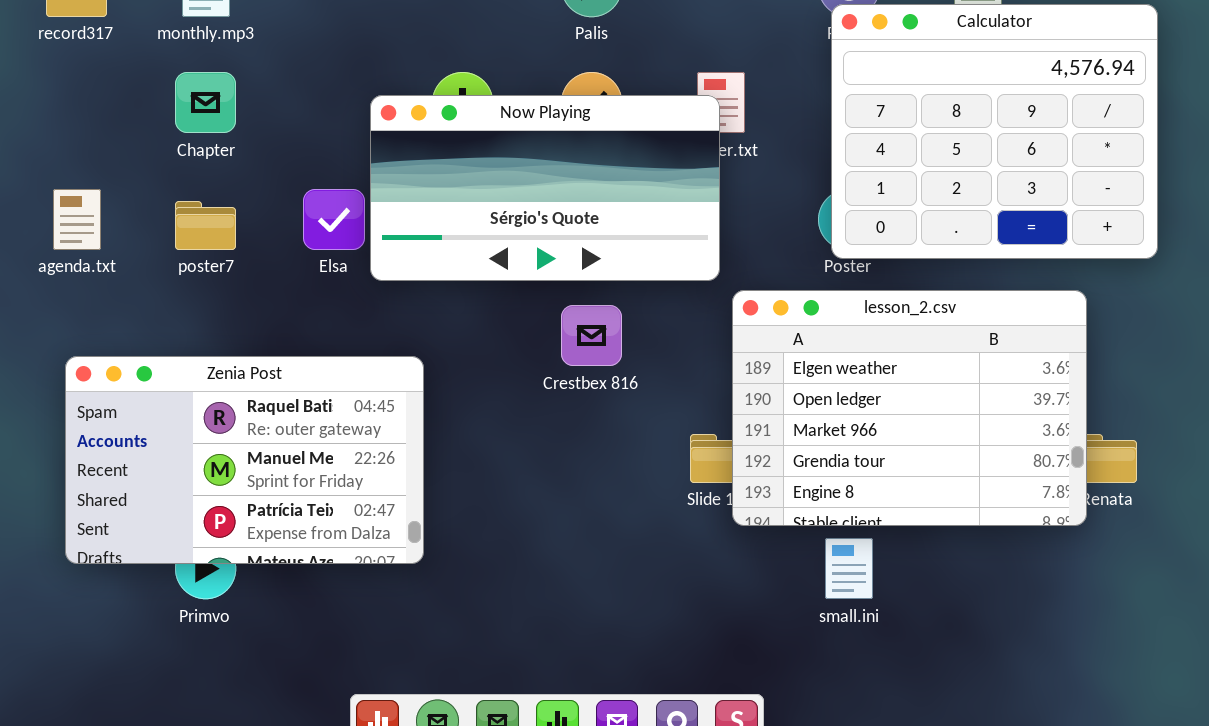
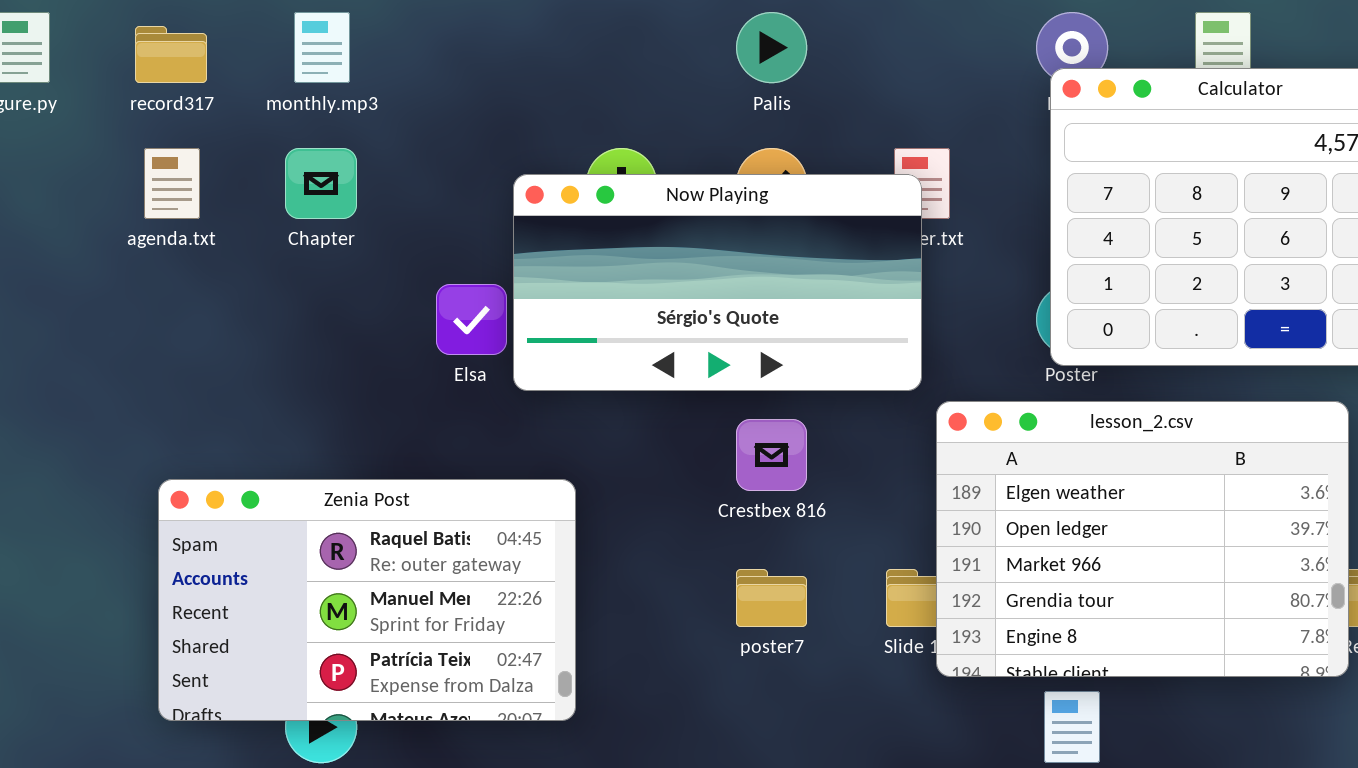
agenda.txt: [53,189,101,250] -> [144,148,200,219], moved
poster7: [175,201,236,250] -> [736,569,807,627], moved

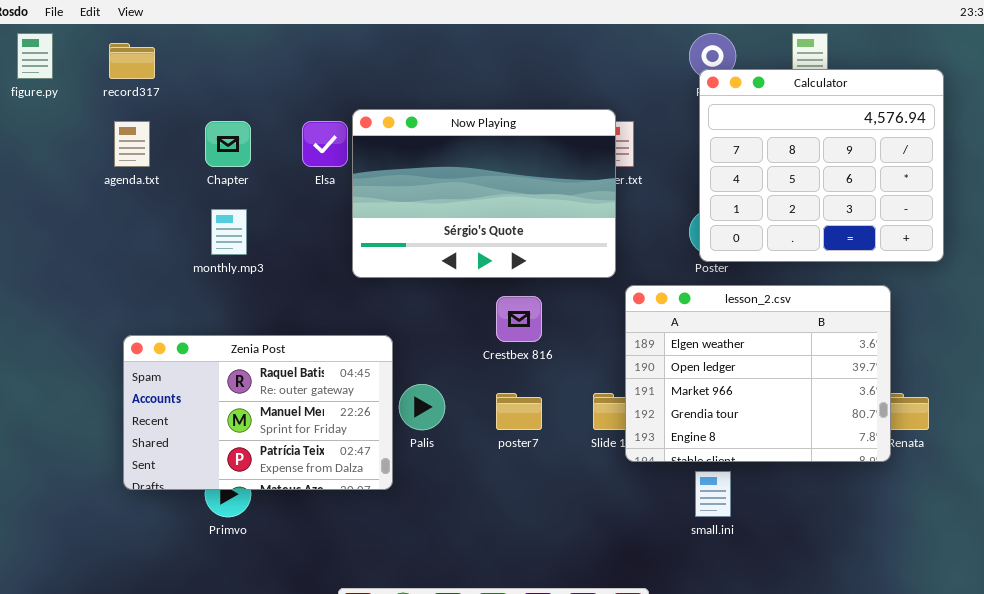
monthly.mp3: [294,12,350,83] -> [211,209,247,255], moved
Palis: [736,12,807,83] -> [399,384,445,430], moved
Now Playing: [513,174,922,391] -> [352,109,616,278], resized
Elsa: [436,284,507,355] -> [302,121,348,167], moved

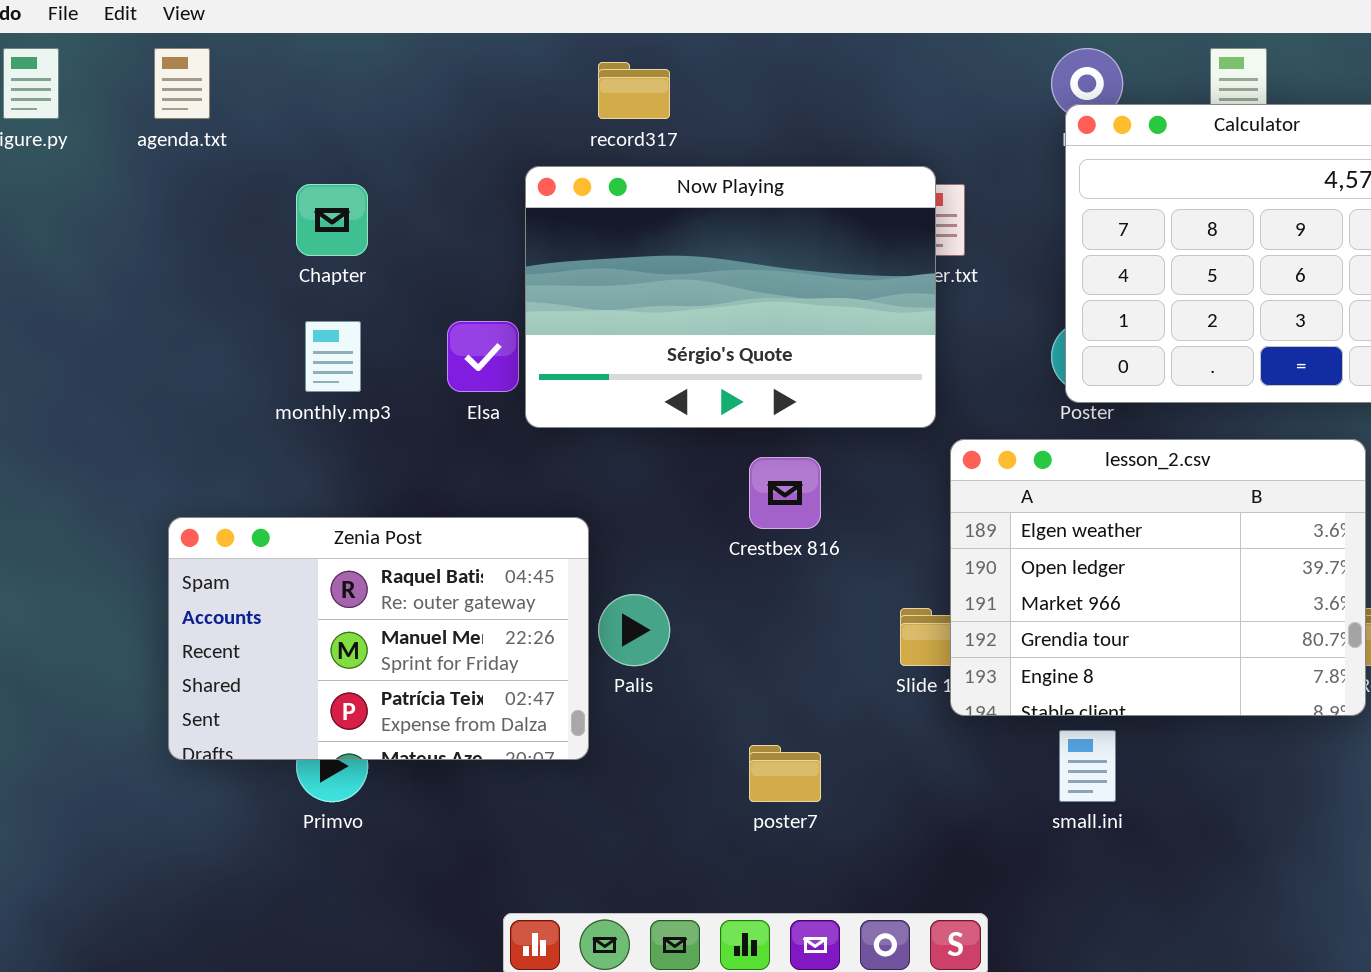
record317: [109,43,155,79] -> [598,62,670,119], moved
agenda.txt: [114,121,150,167] -> [154,48,210,119], moved
Elsa: [302,121,348,167] -> [447,321,519,392], moved
poster7: [496,393,542,430] -> [749,745,821,802], moved

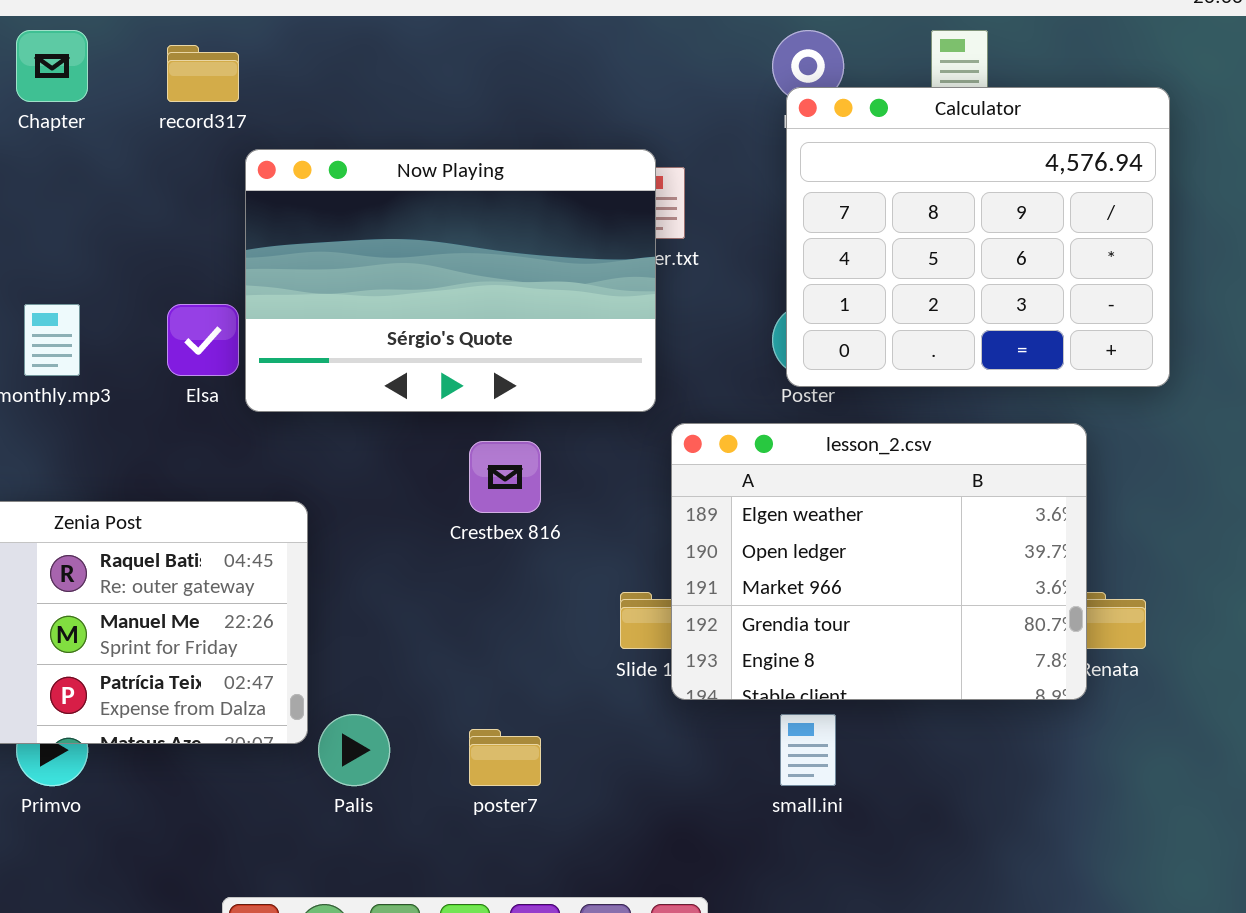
record317: [598,62,670,119] -> [167,45,239,102], moved
Chapter: [296,184,368,256] -> [16,30,88,102], moved
Palis: [598,594,670,666] -> [318,714,390,786], moved

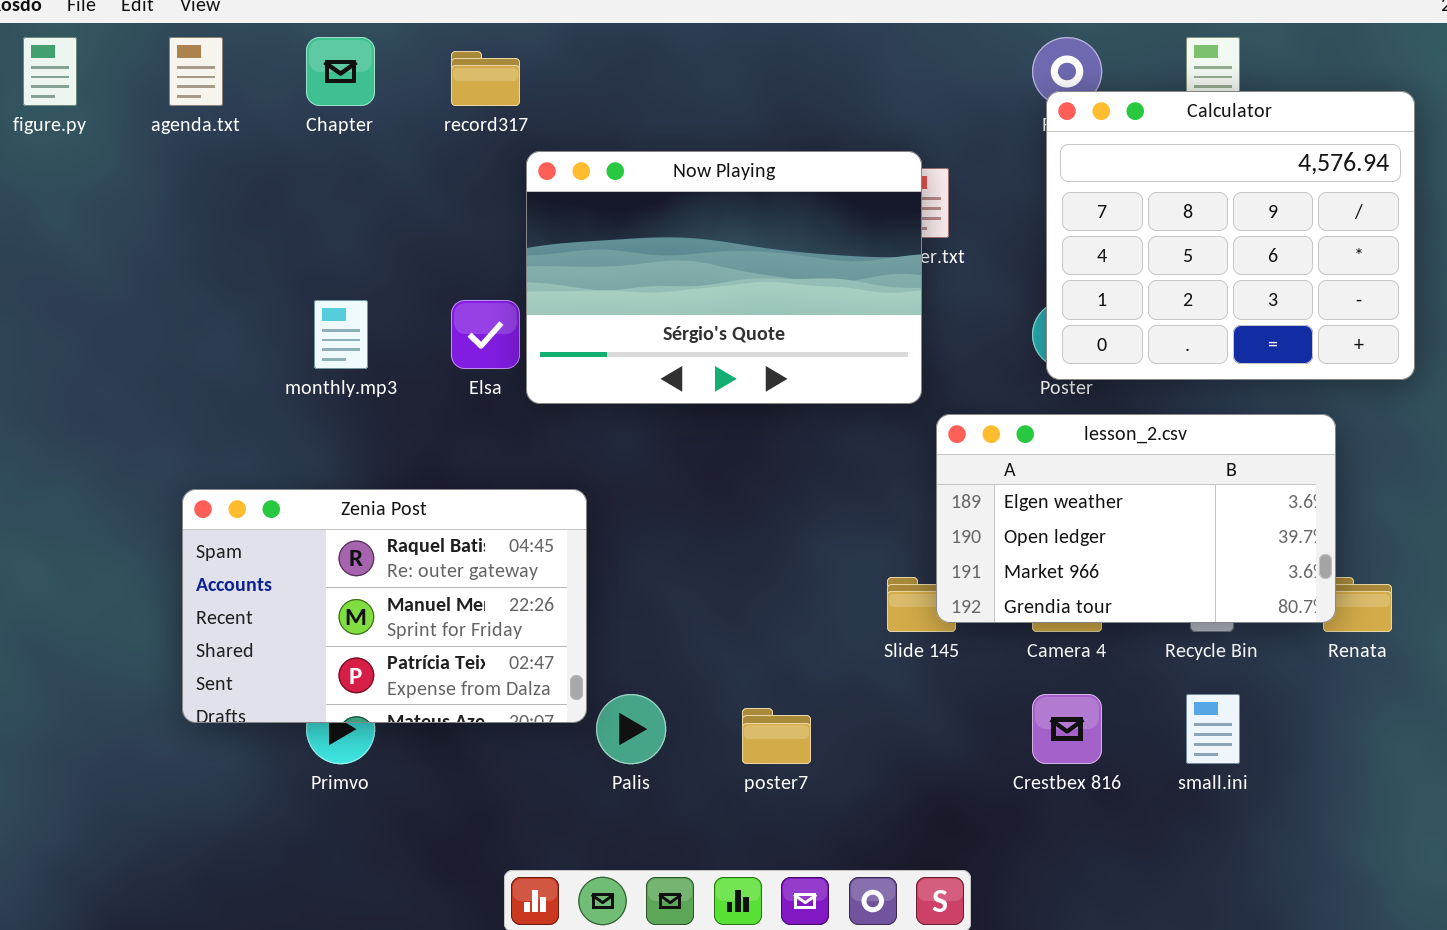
lesson_2.csv: [671,423,1087,700] -> [936,414,1336,623], resized
Crestbex 816: [469,441,541,513] -> [1032,694,1102,764], moved
small.ini: [780,714,836,786] -> [1186,694,1240,764], moved

